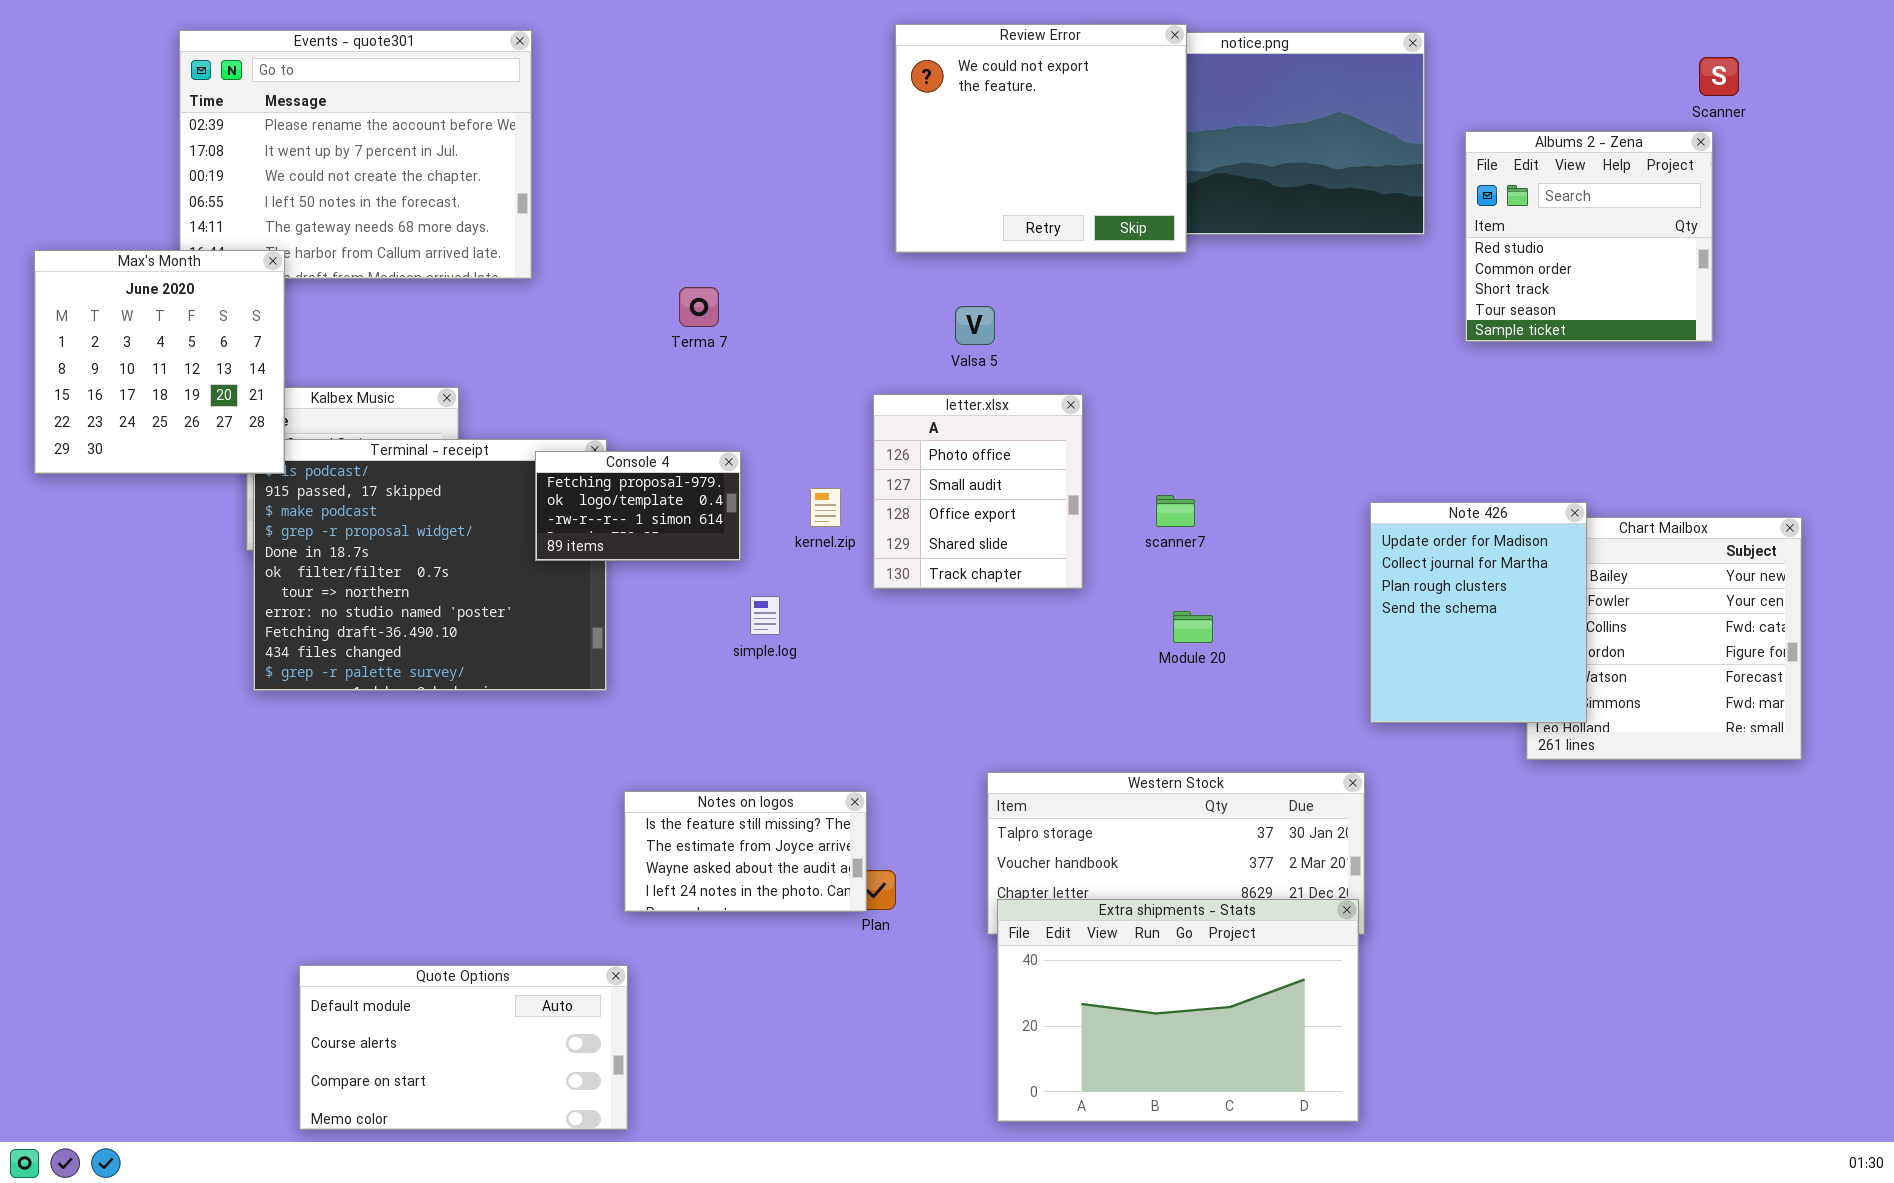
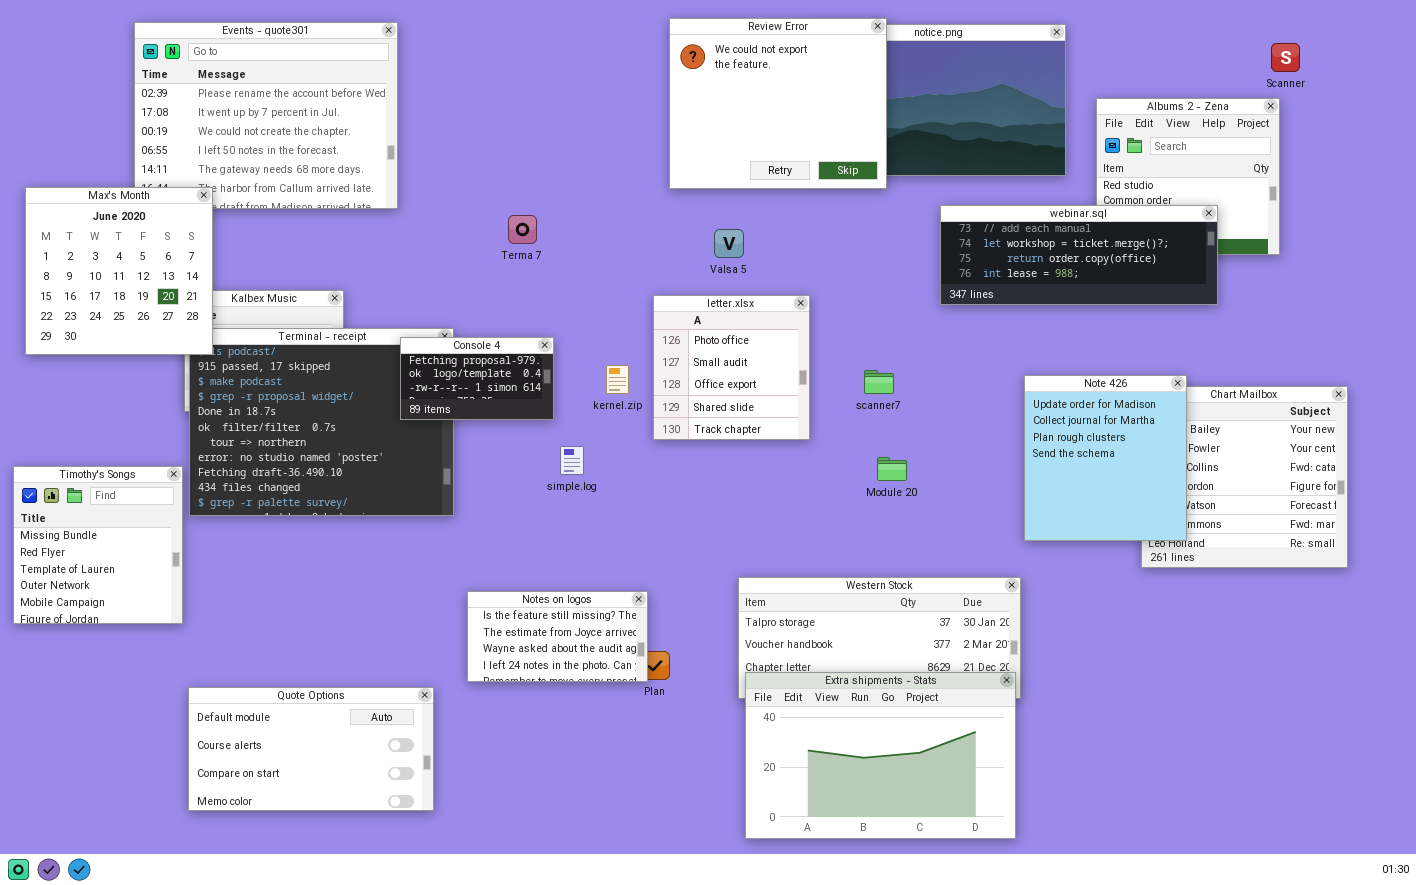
webinar.sql: none -> [940,205,1218,305], opened
Timothy's Songs: none -> [13,466,183,624], opened
Quote Options: [299,965,628,1130] -> [188,687,434,811], moved

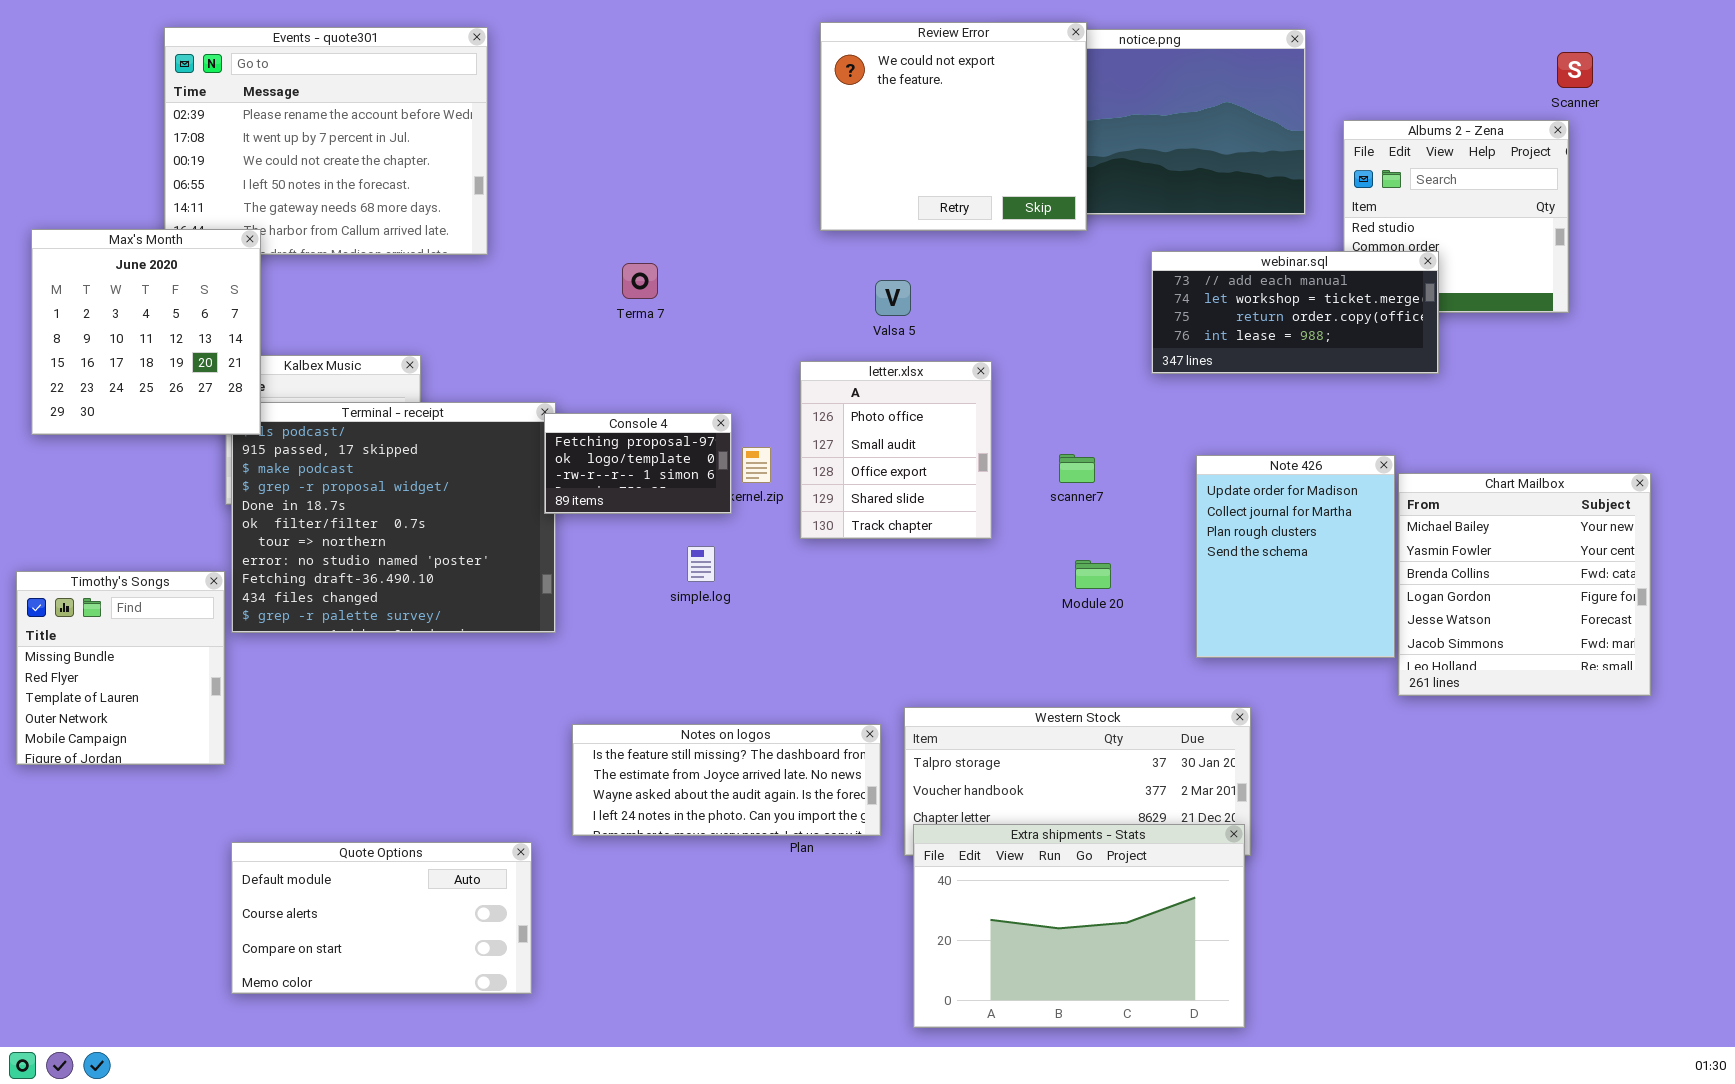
webinar.sql: [940,205,1218,305] -> [1151,251,1439,374], resized
Console 4: [400,337,554,420] -> [544,413,732,514], moved
Note 426: [1024,375,1187,541] -> [1196,455,1395,658], moved
Notes on logos: [467,591,648,682] -> [572,724,881,836], resized

